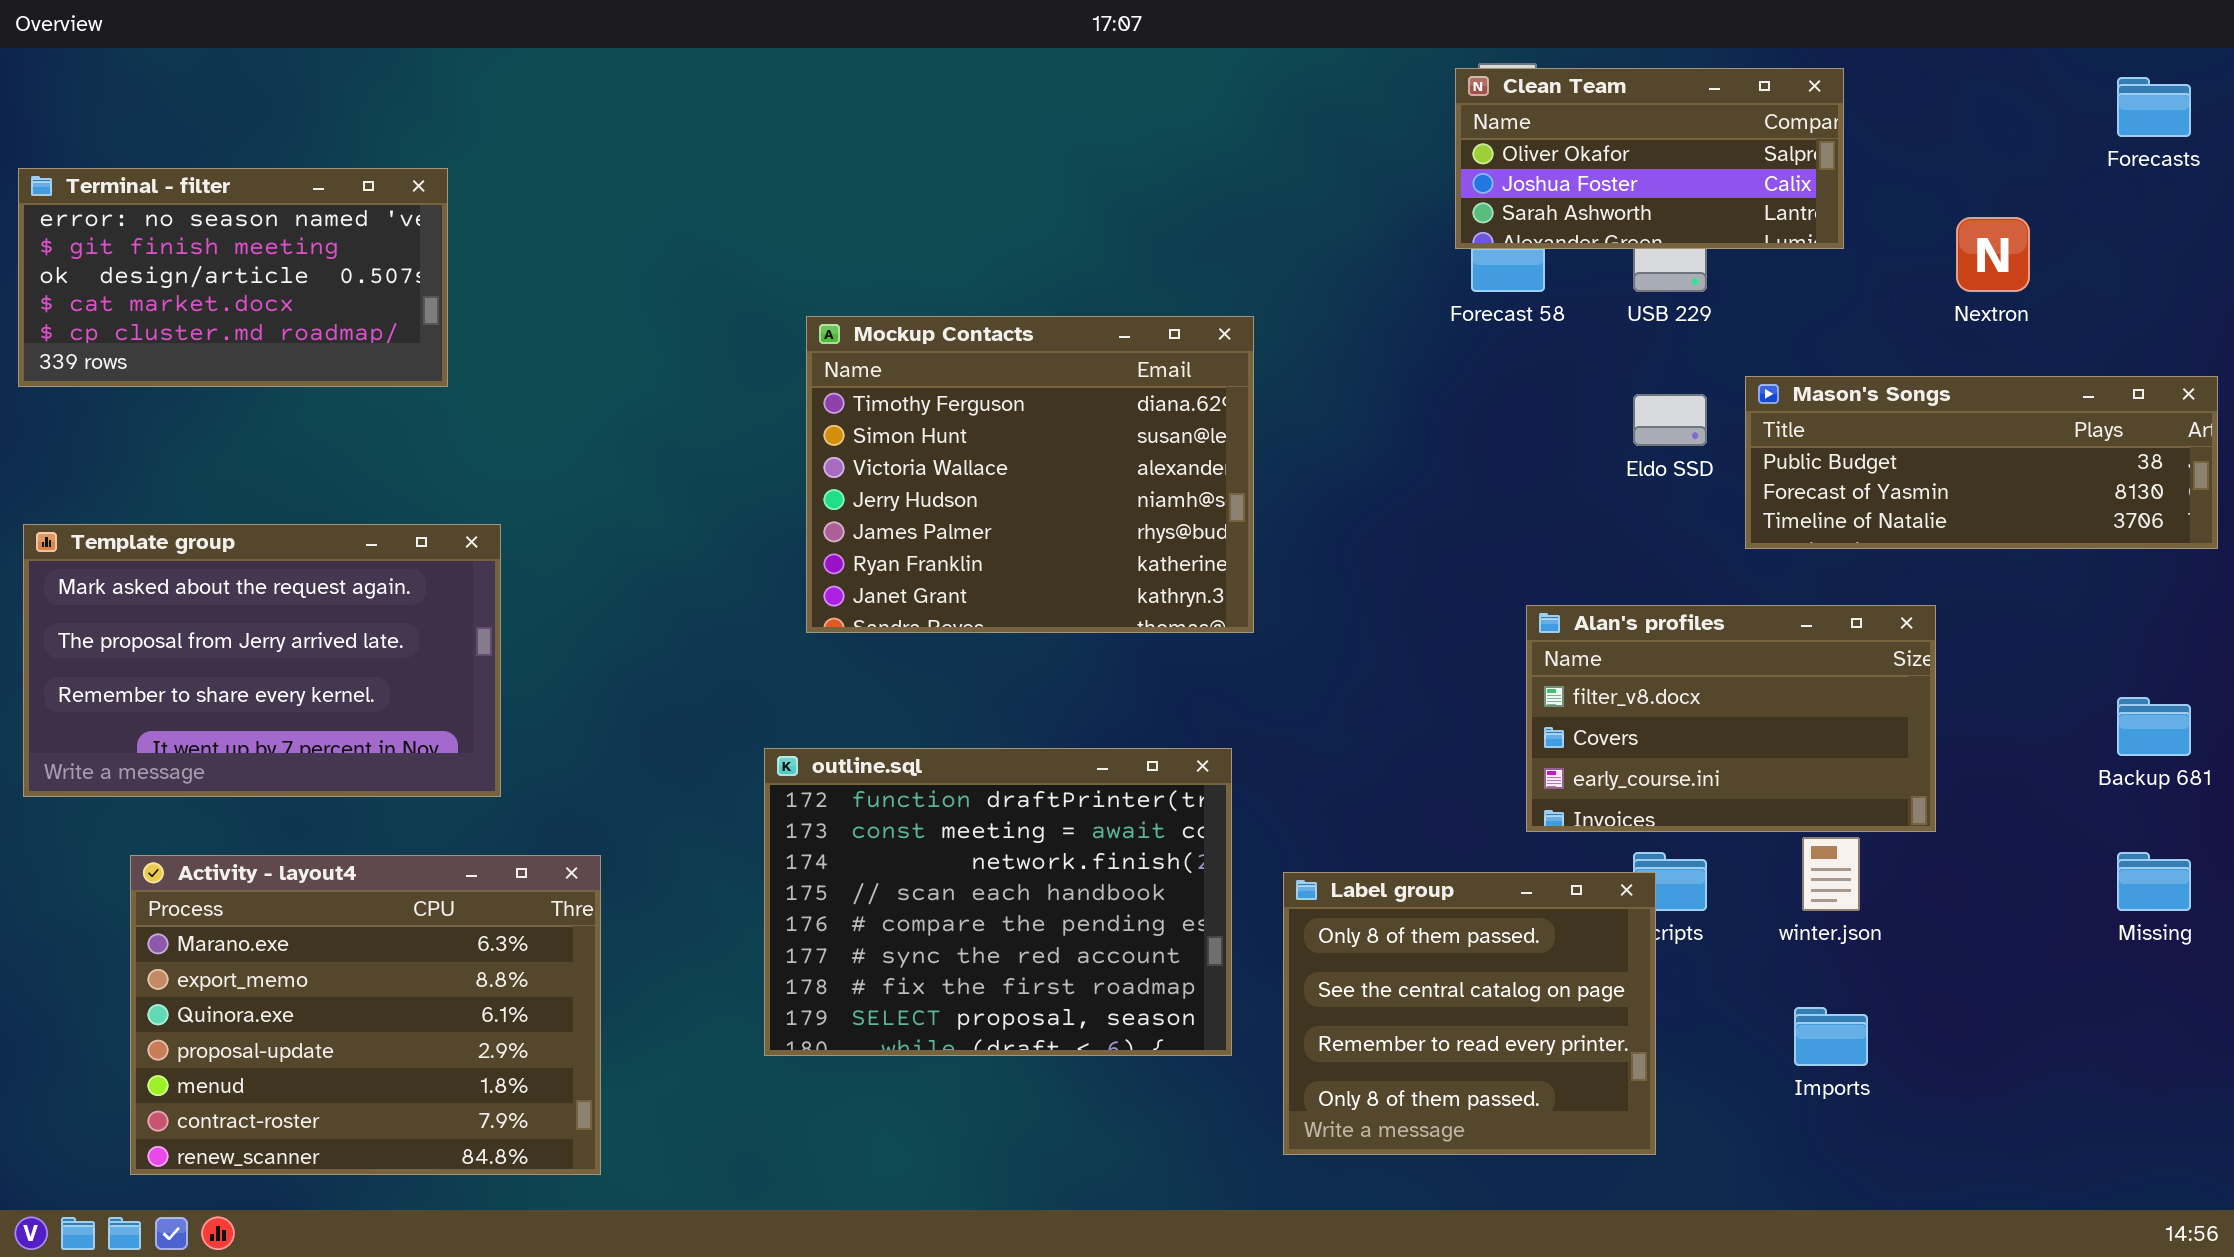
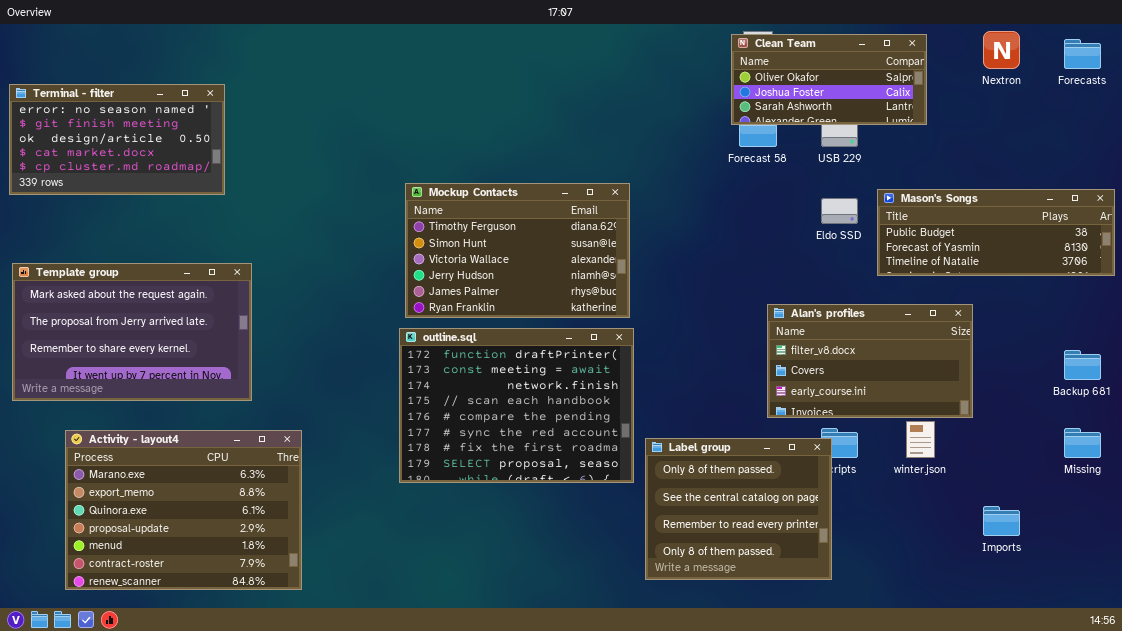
Nextron: [1956,217,2030,292] -> [983,31,1020,69], moved
Mockup Contacts: [806,316,1254,633] -> [405,183,630,318], resized
outline.sql: [764,748,1232,1056] -> [399,328,634,483], moved
Imports: [1794,1007,1868,1066] -> [983,506,1020,536], moved

